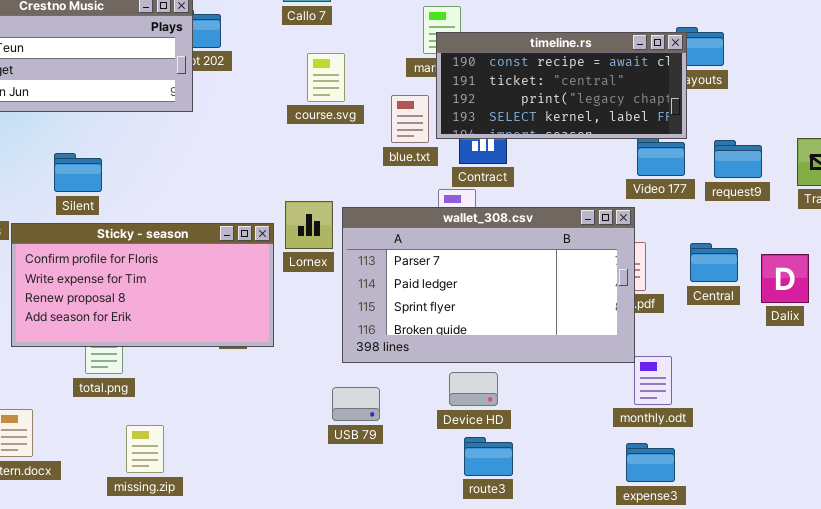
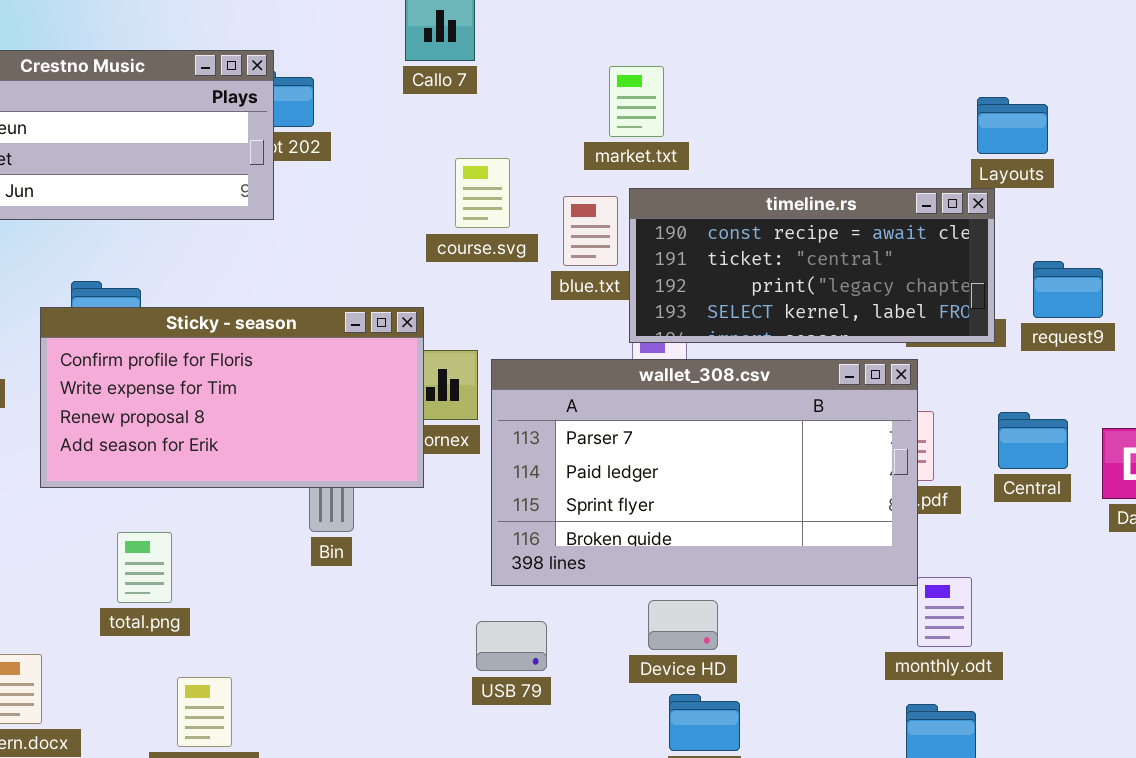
timeline.rs: [436,32,687,139] -> [629,188,995,343], moved
course.svg: [307,53,345,102] -> [455,158,510,228], moved
Sticky - season: [11,223,274,347] -> [40,307,424,488], moved

